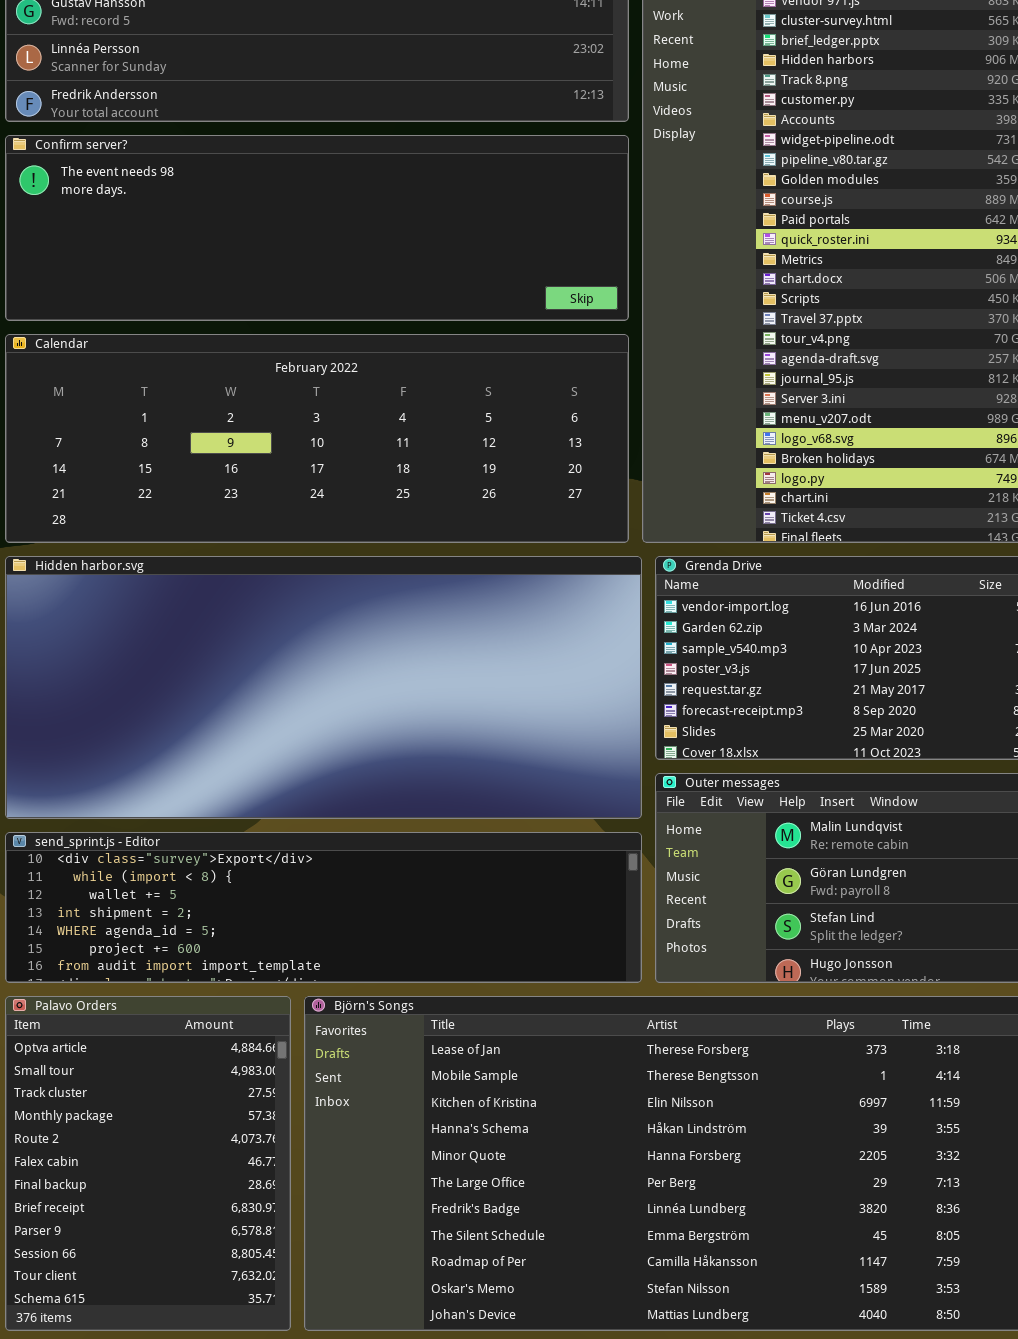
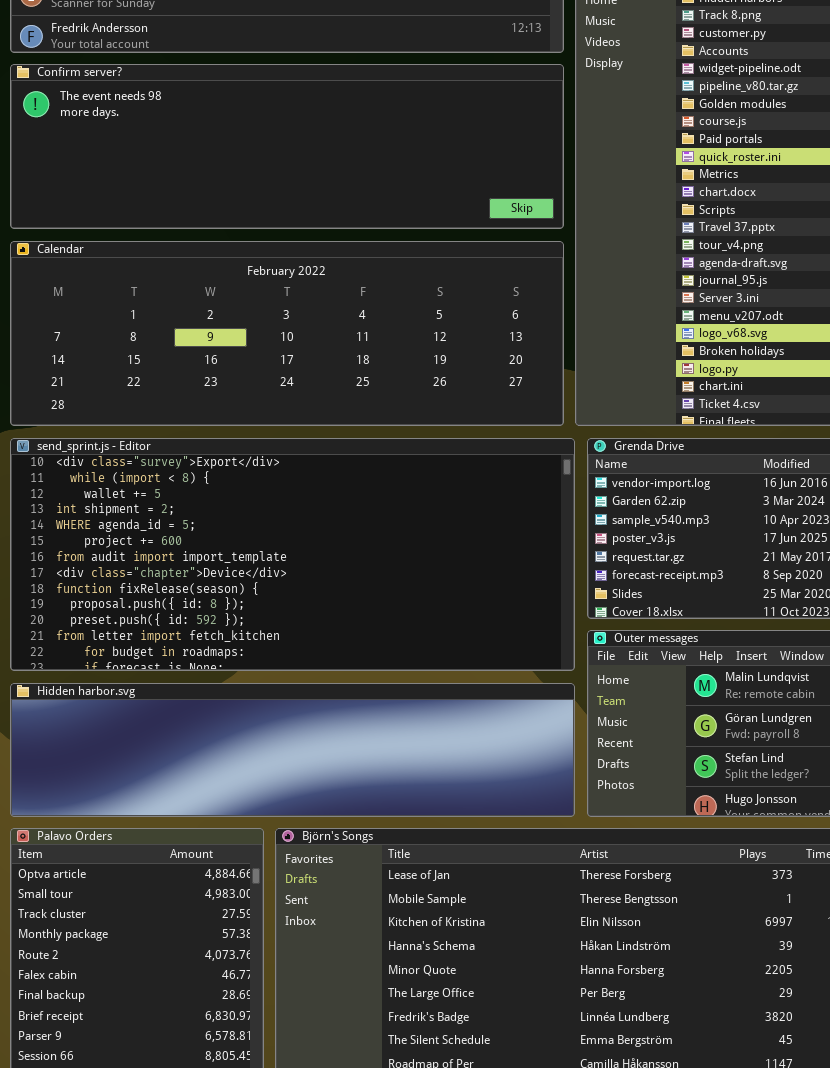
Hidden harbor.svg: [5,556,642,819] -> [10,683,575,817], moved, resized
send_sprint.js - Editor: [5,832,642,983] -> [10,438,575,671], moved, resized

